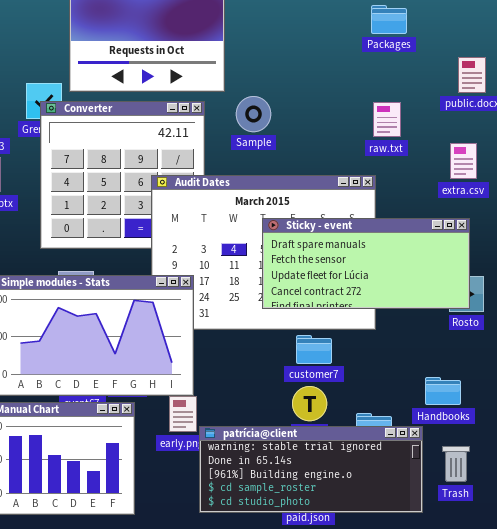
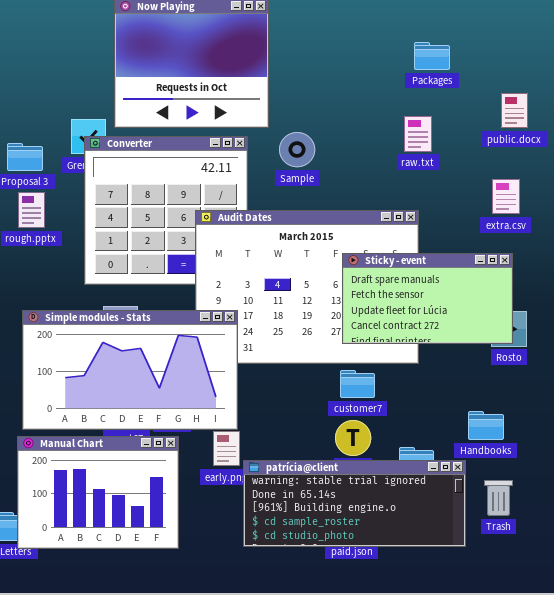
raw.txt: [373,102,401,137] -> [404,116,432,152], moved
Sticky - event: [262,218,470,309] -> [342,253,513,344], resized

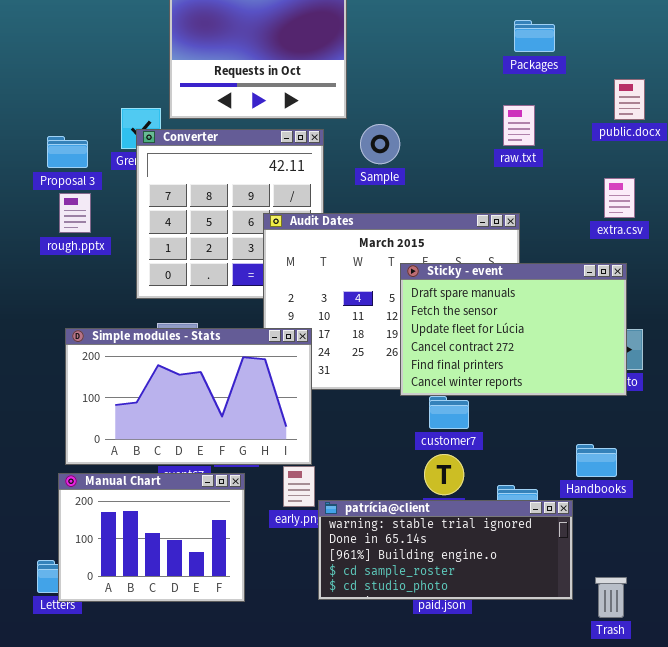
Sticky - event: [342,253,513,344] -> [400,263,627,396], resized
Trash: [484,480,513,516] -> [595,577,627,618], moved

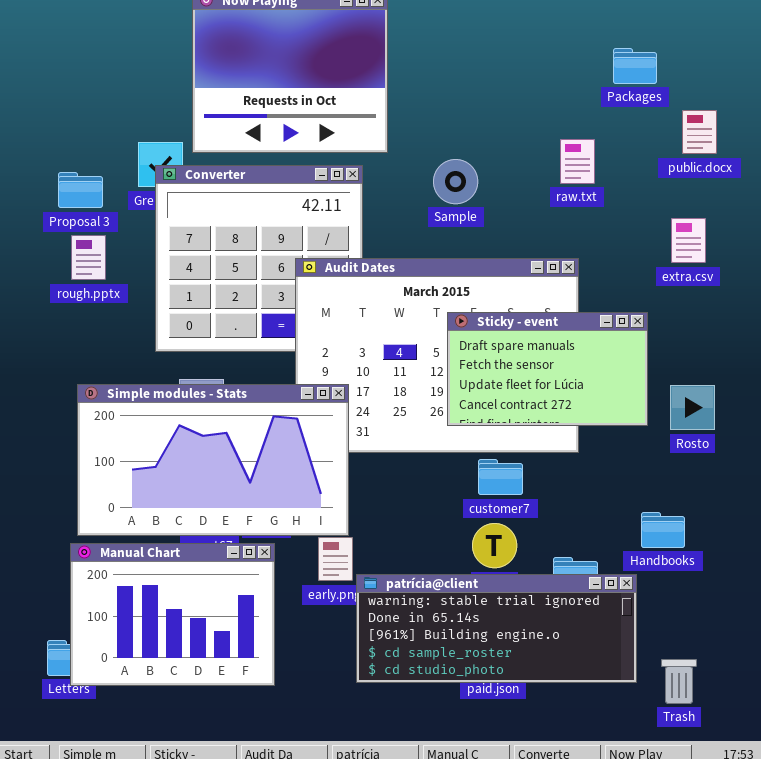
Packages: [514,20,555,52] -> [613,48,657,84], moved
Sample: [360,124,400,164] -> [433,159,478,204], moved
Sticky - event: [400,263,627,396] -> [447,312,648,426], resized

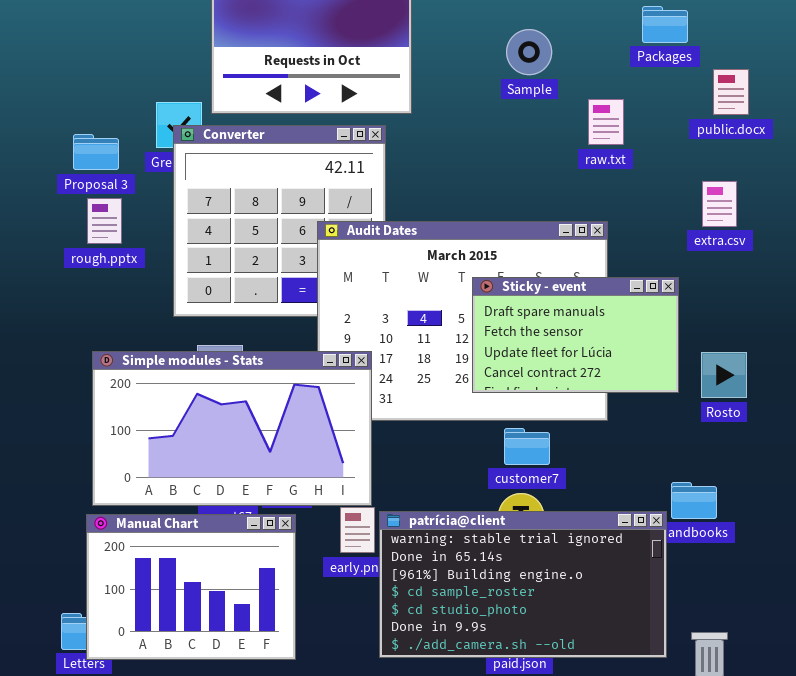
Sample: [433,159,478,204] -> [506,29,552,75], moved
patrícia@client: [356,574,637,683] -> [379,511,667,658], resized

